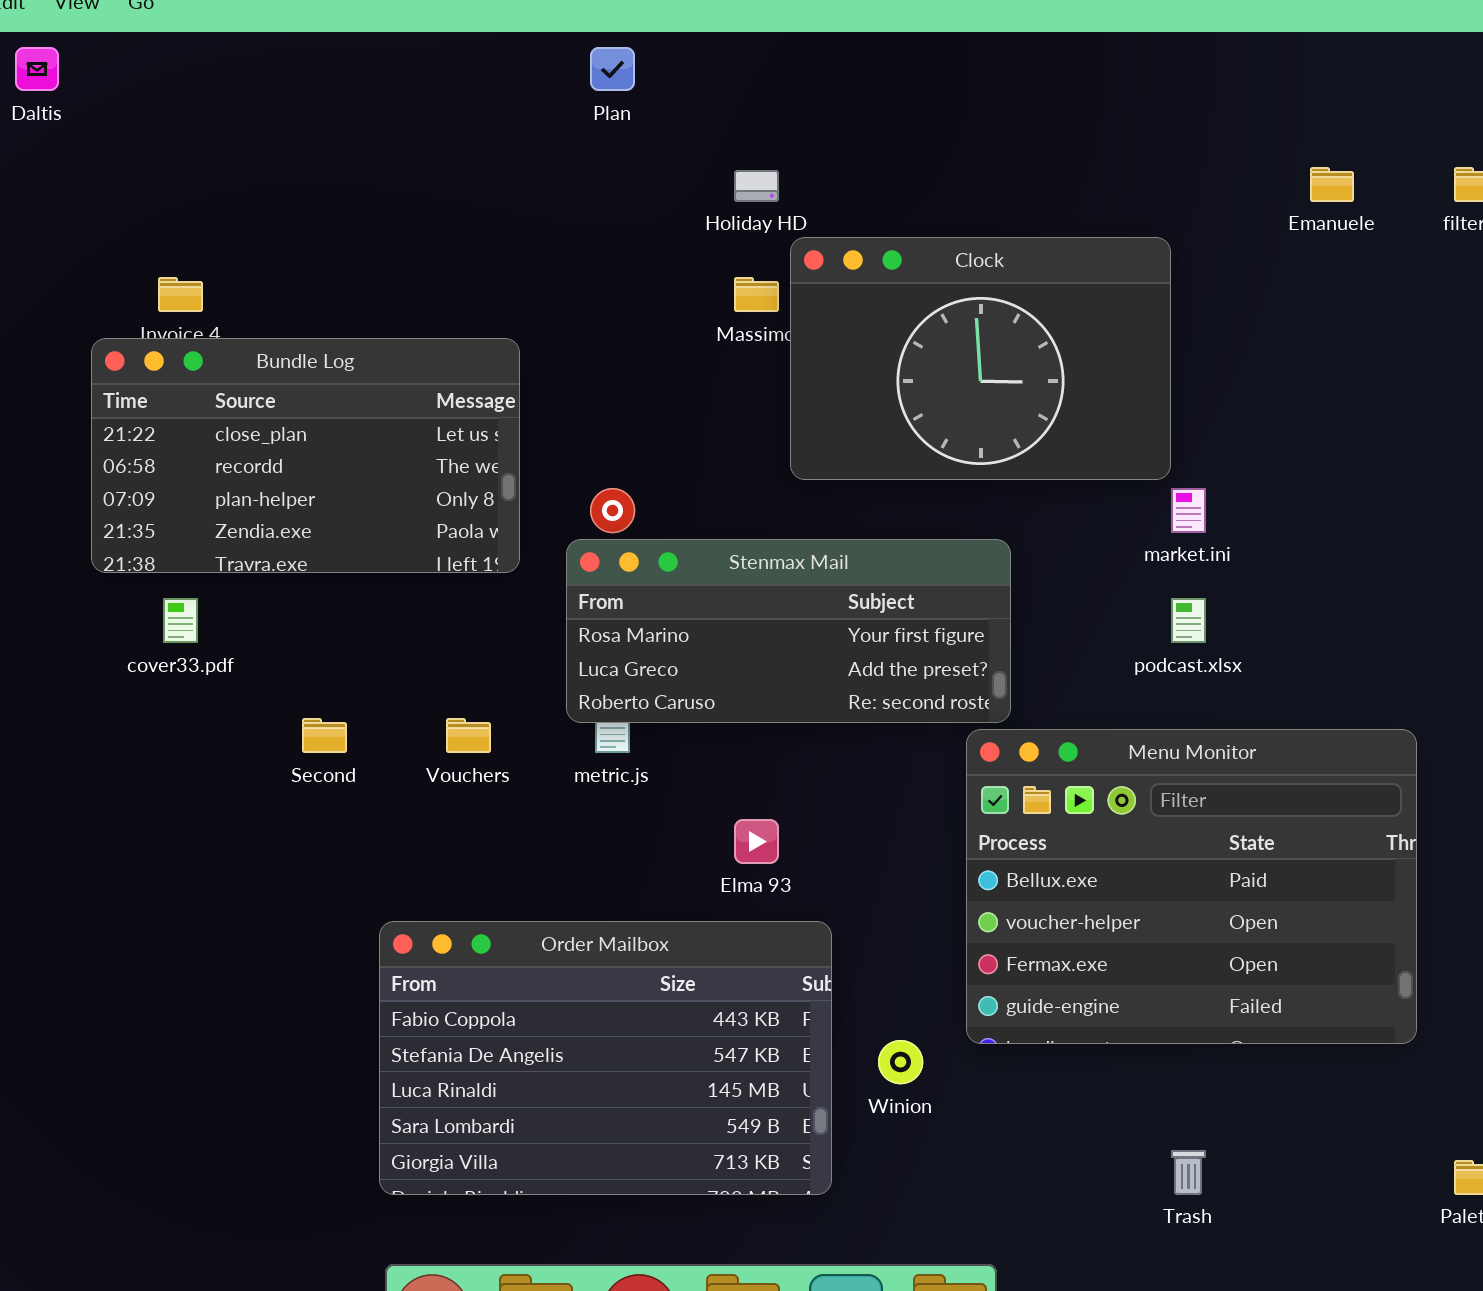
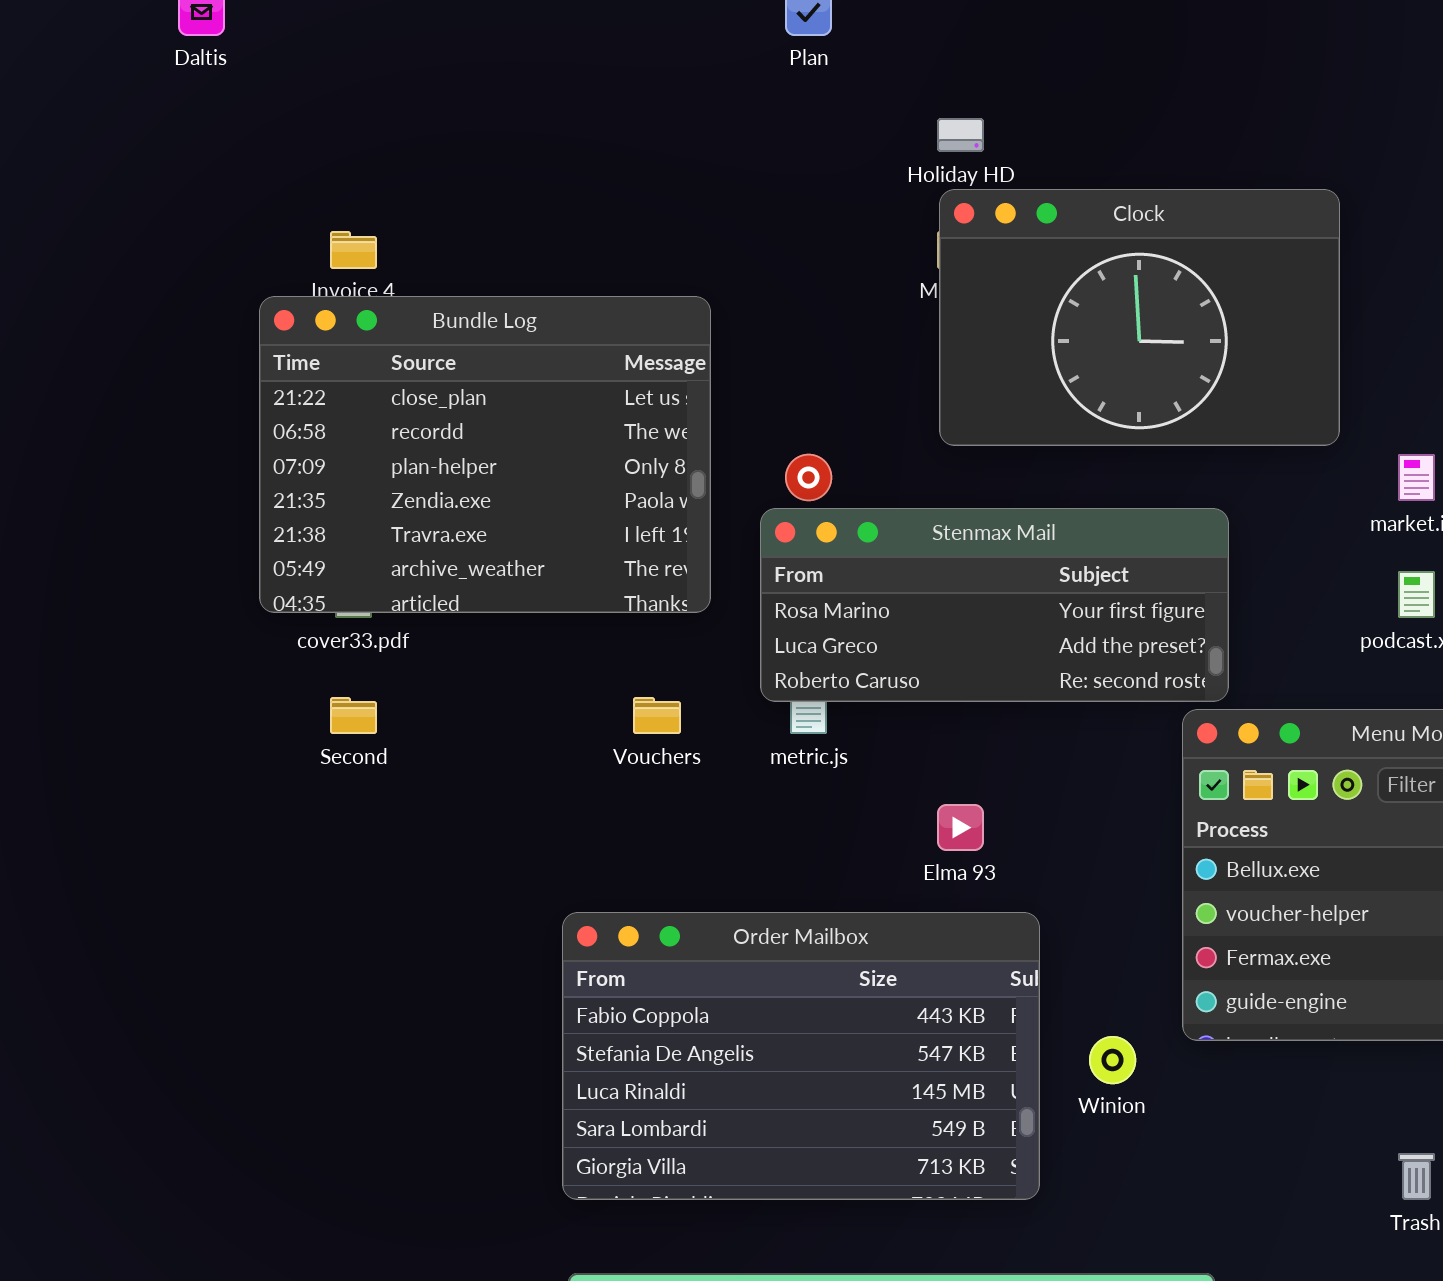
Clock: [790,237,1171,480] -> [939,189,1340,446], moved
Bundle Log: [91,338,520,573] -> [259,296,711,613], resized
Second: [302,718,347,753] -> [330,697,377,734], moved

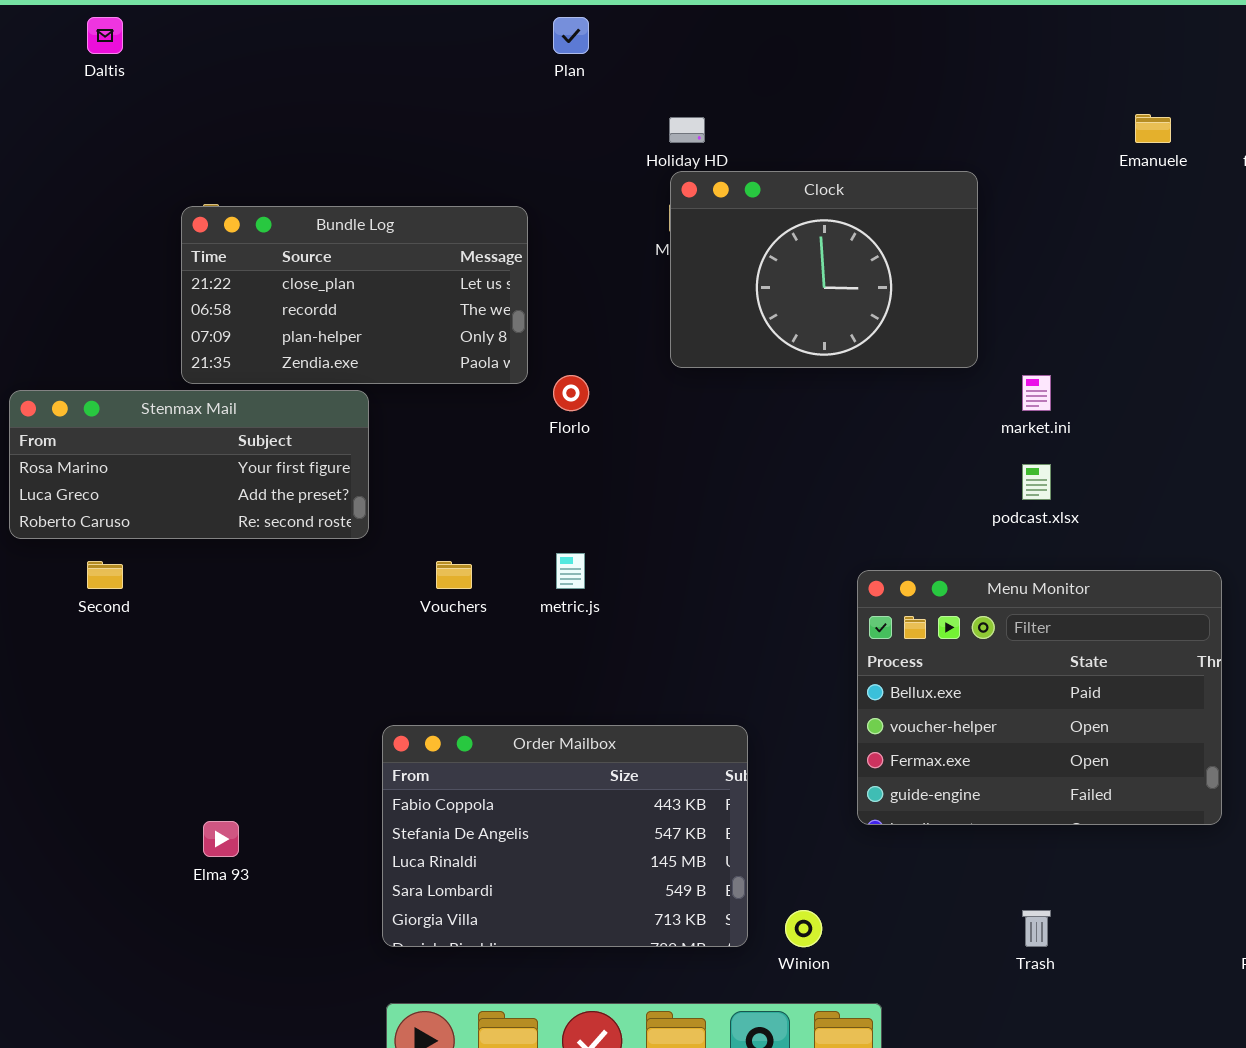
Bundle Log: [259,296,711,613] -> [181,206,528,384], moved, resized
Stenmax Mail: [760,508,1229,702] -> [9,390,369,539], moved
Second: [330,697,377,734] -> [87,561,123,589], moved
Elma 93: [937,804,984,851] -> [203,821,239,857], moved
Winion: [1089,1036,1136,1084] -> [785,910,822,947], moved

